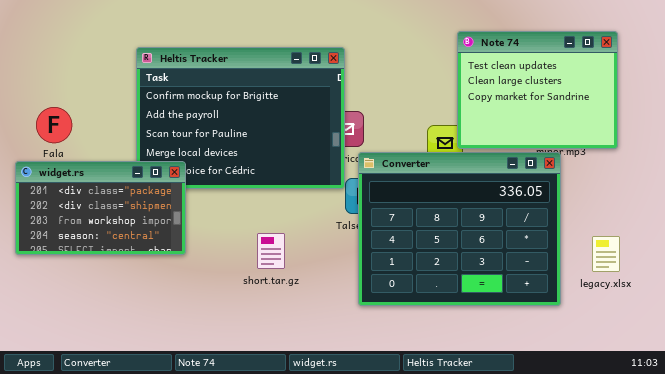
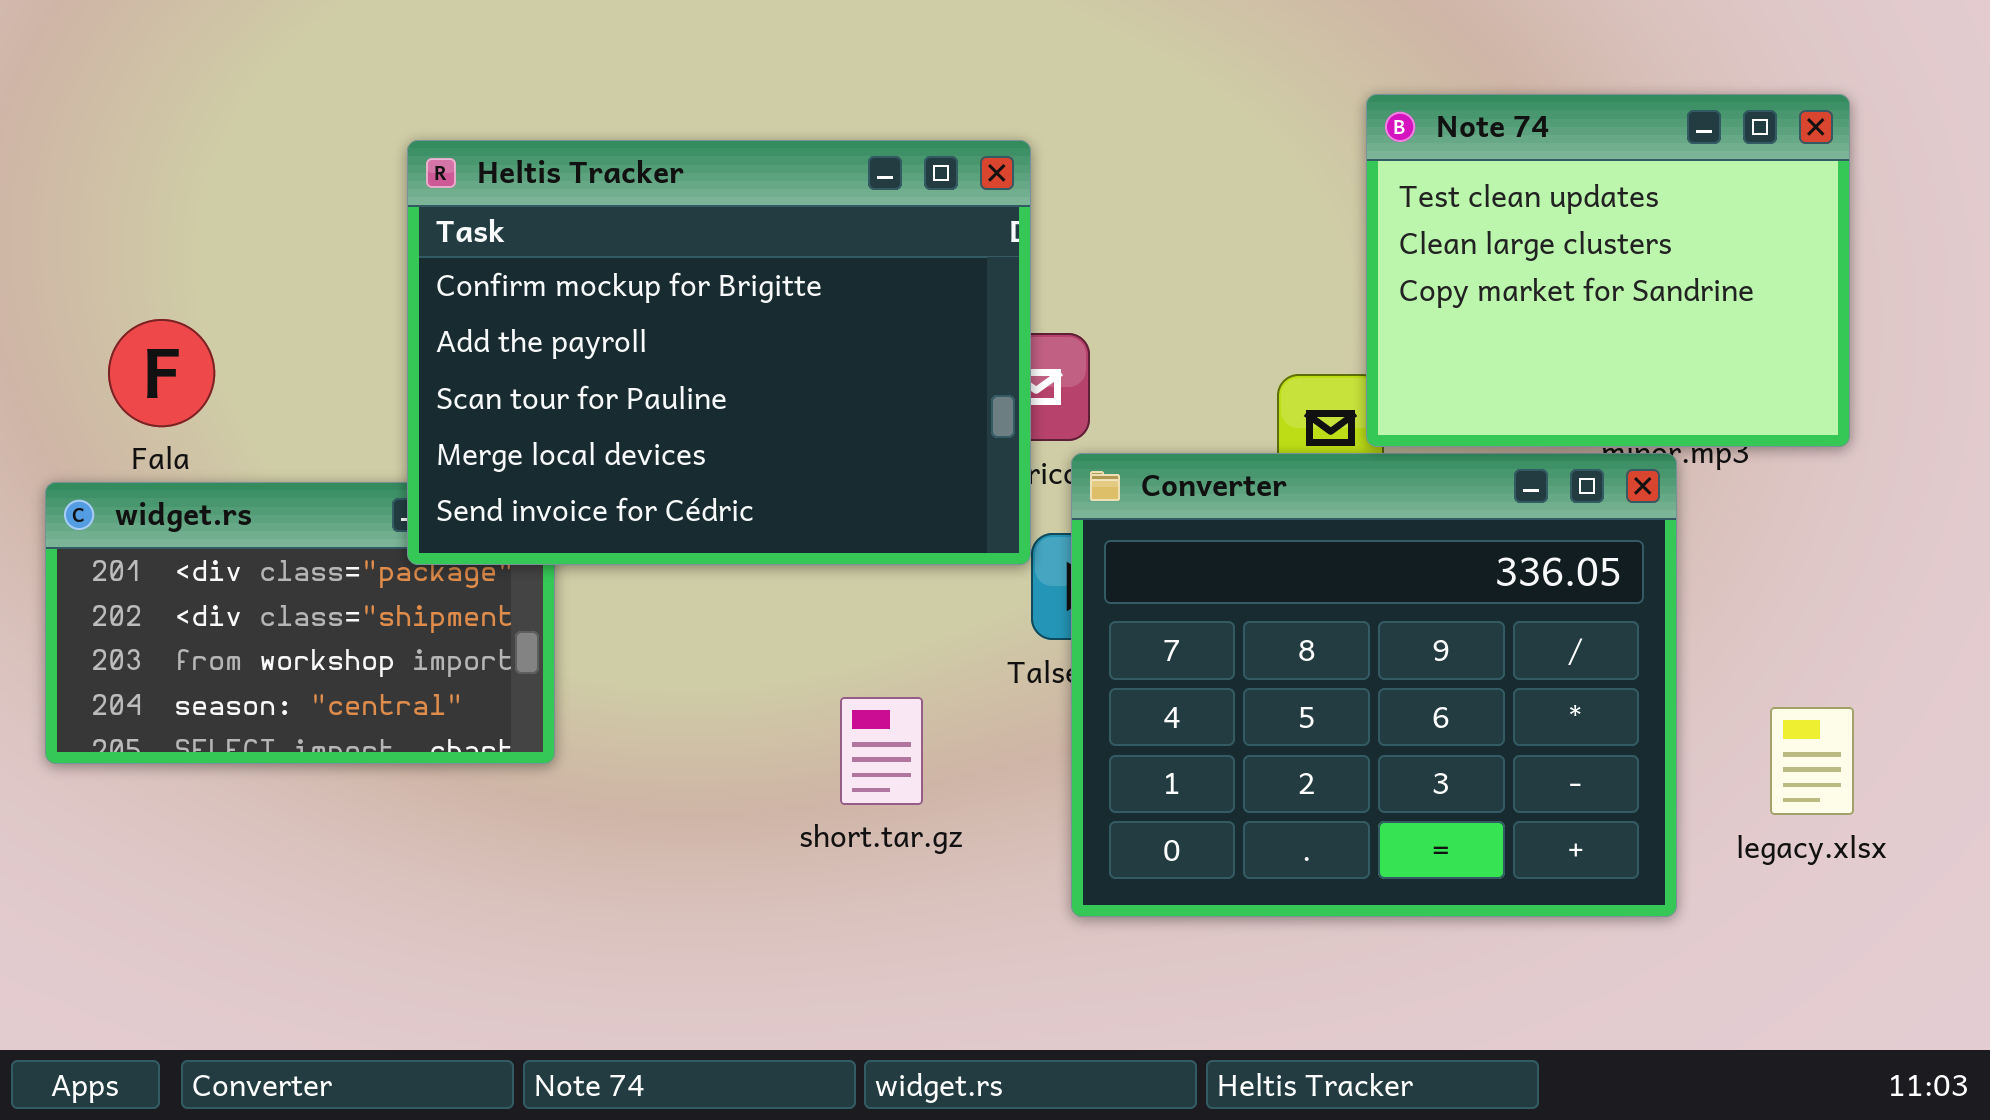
Heltis Tracker: [136,47,345,189] -> [407,140,1031,565], raised
short.tar.gz: [257,233,285,269] -> [840,697,923,805], moved

